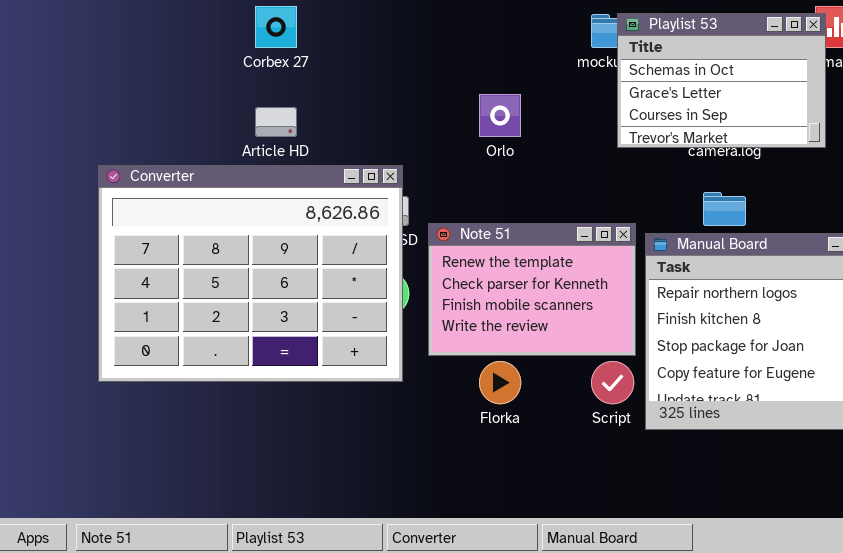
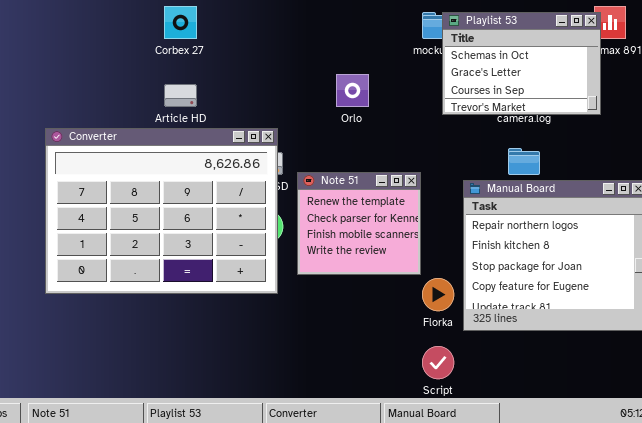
Note 51: [428,223,636,356] -> [297,172,421,275], resized
Florka: [479,361,521,404] -> [422,278,454,311], moved
Script: [591,361,634,404] -> [422,346,454,379], moved

